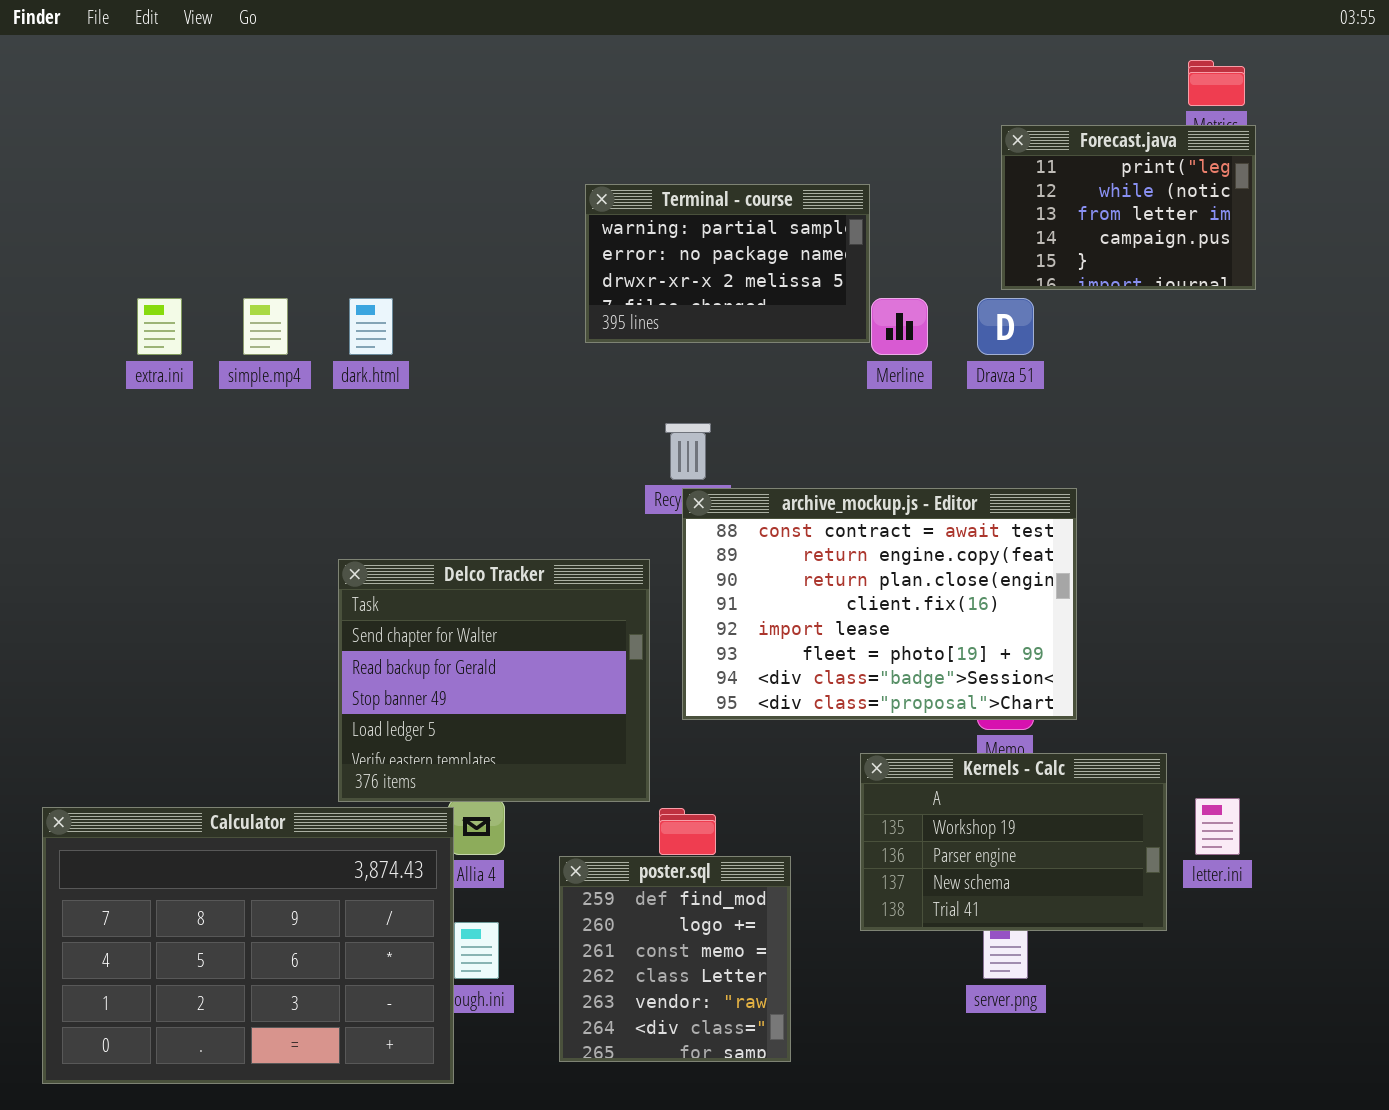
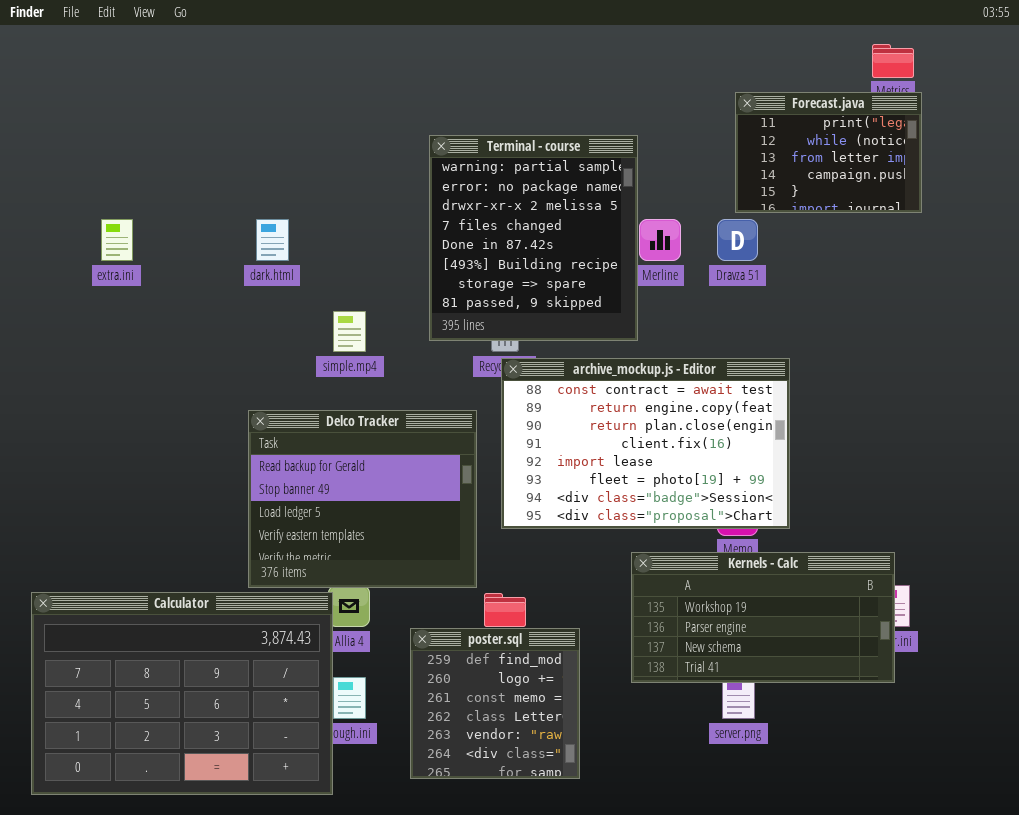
Terminal - course: [585,184,870,343] -> [429,135,638,341], resized
simple.mp4: [243,298,288,355] -> [333,311,366,352], moved
Delco Tracker: [338,559,650,802] -> [248,410,477,588], scrolled down 1 row
Kernels - Calc: [860,753,1167,931] -> [631,552,895,683], resized

